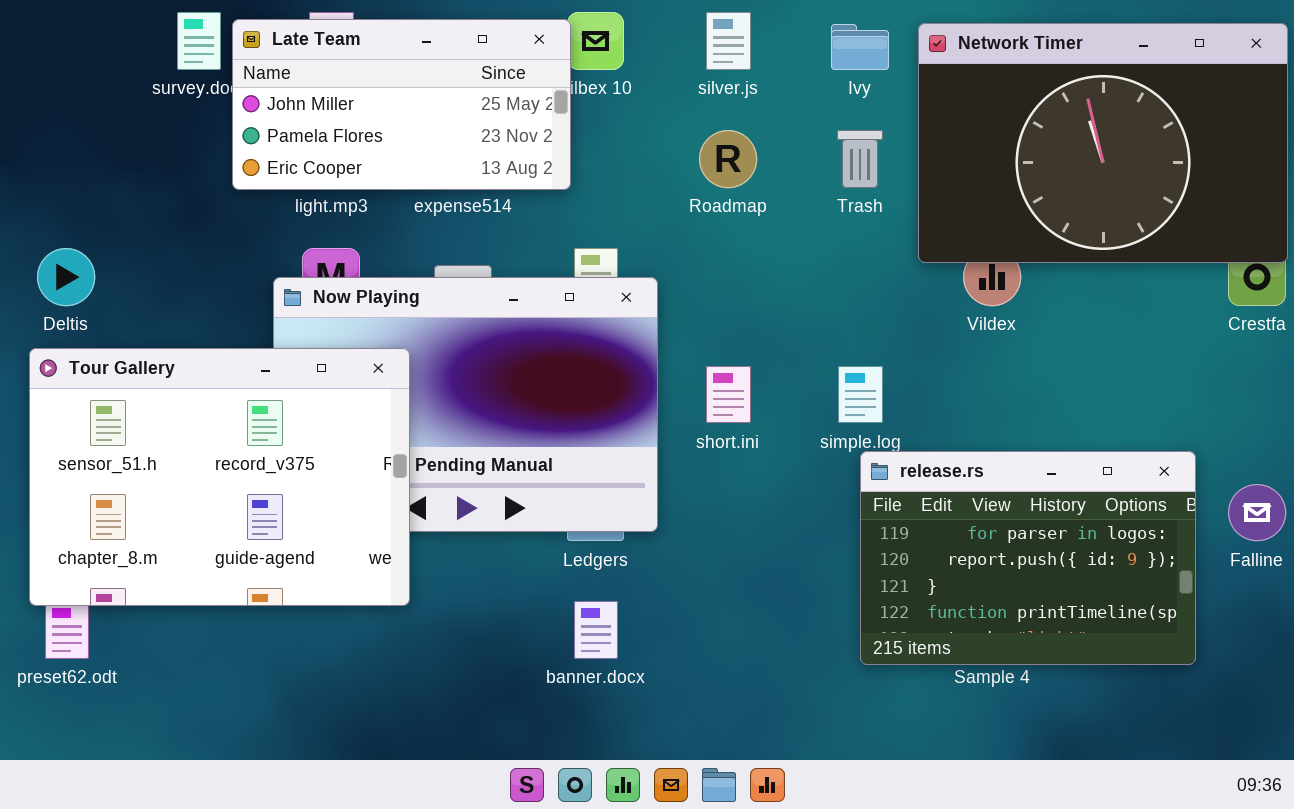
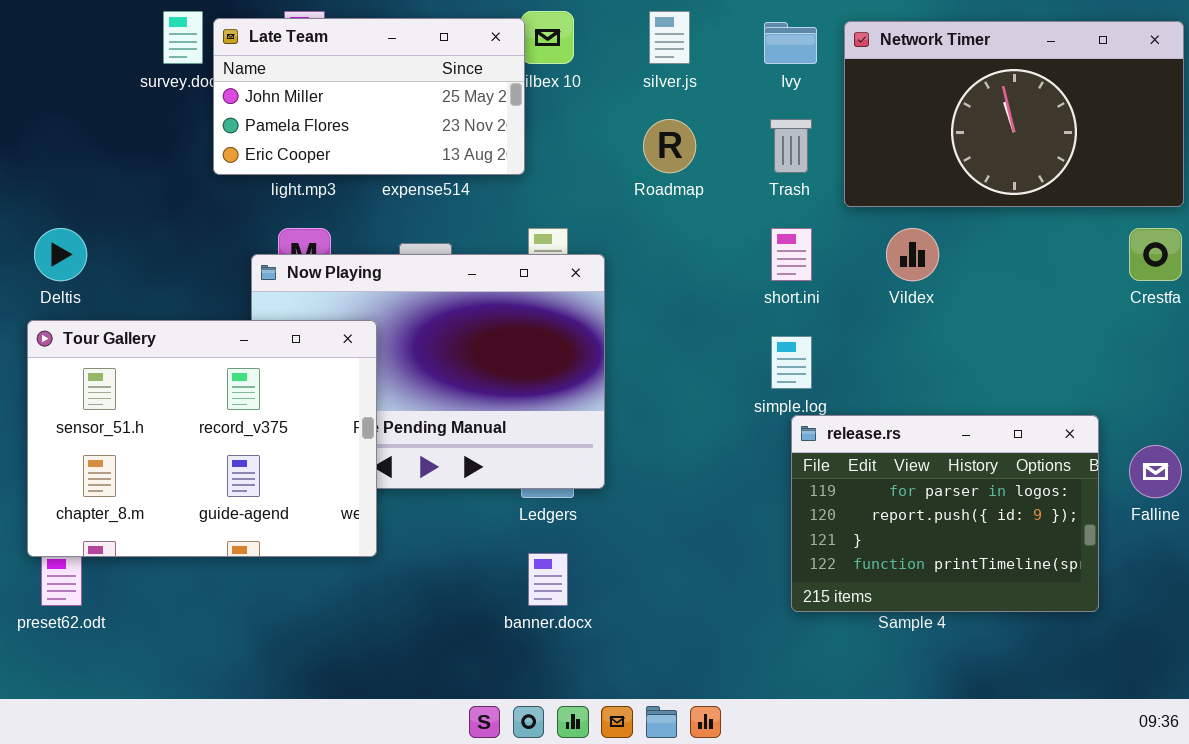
Network Timer: [918,23,1288,263] -> [844,21,1184,207], resized
short.ini: [706,366,751,423] -> [771,228,812,281], moved

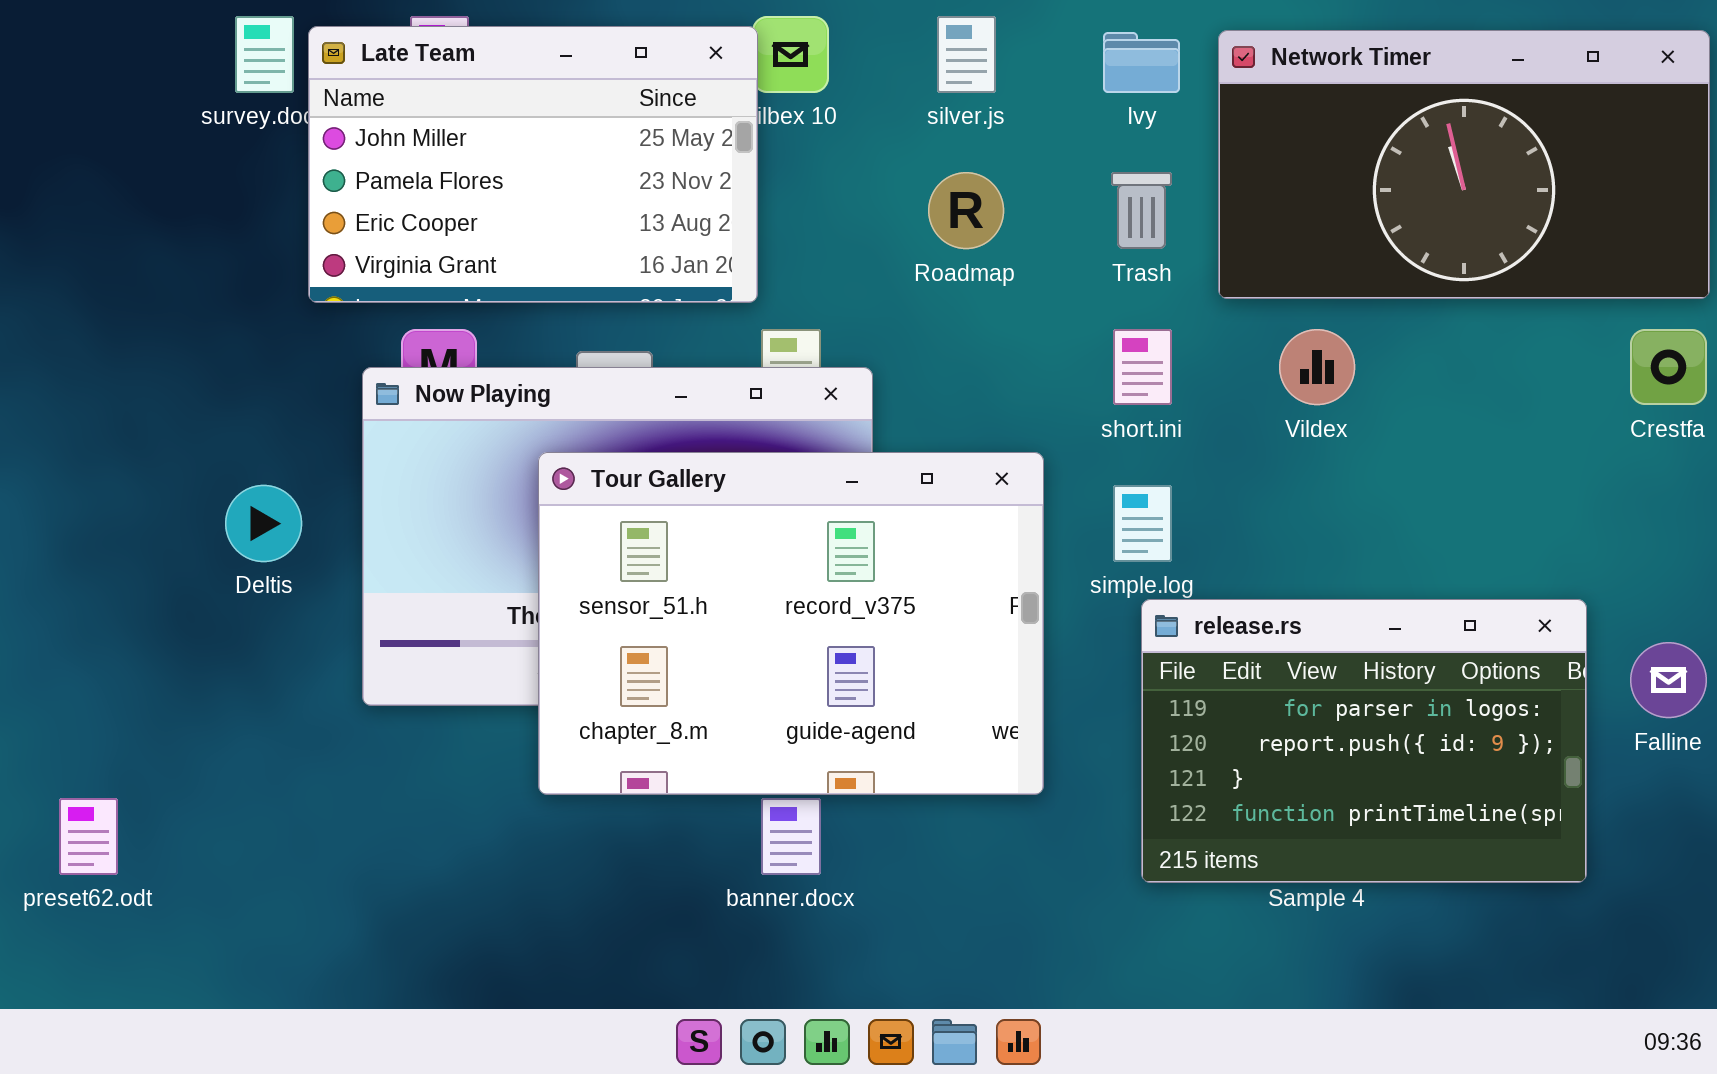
Late Team: [213,18,525,175] -> [308,26,758,303], resized
Deltis: [34,228,87,281] -> [225,485,302,562], moved
Tour Gallery: [27,320,377,557] -> [538,452,1044,795], moved

